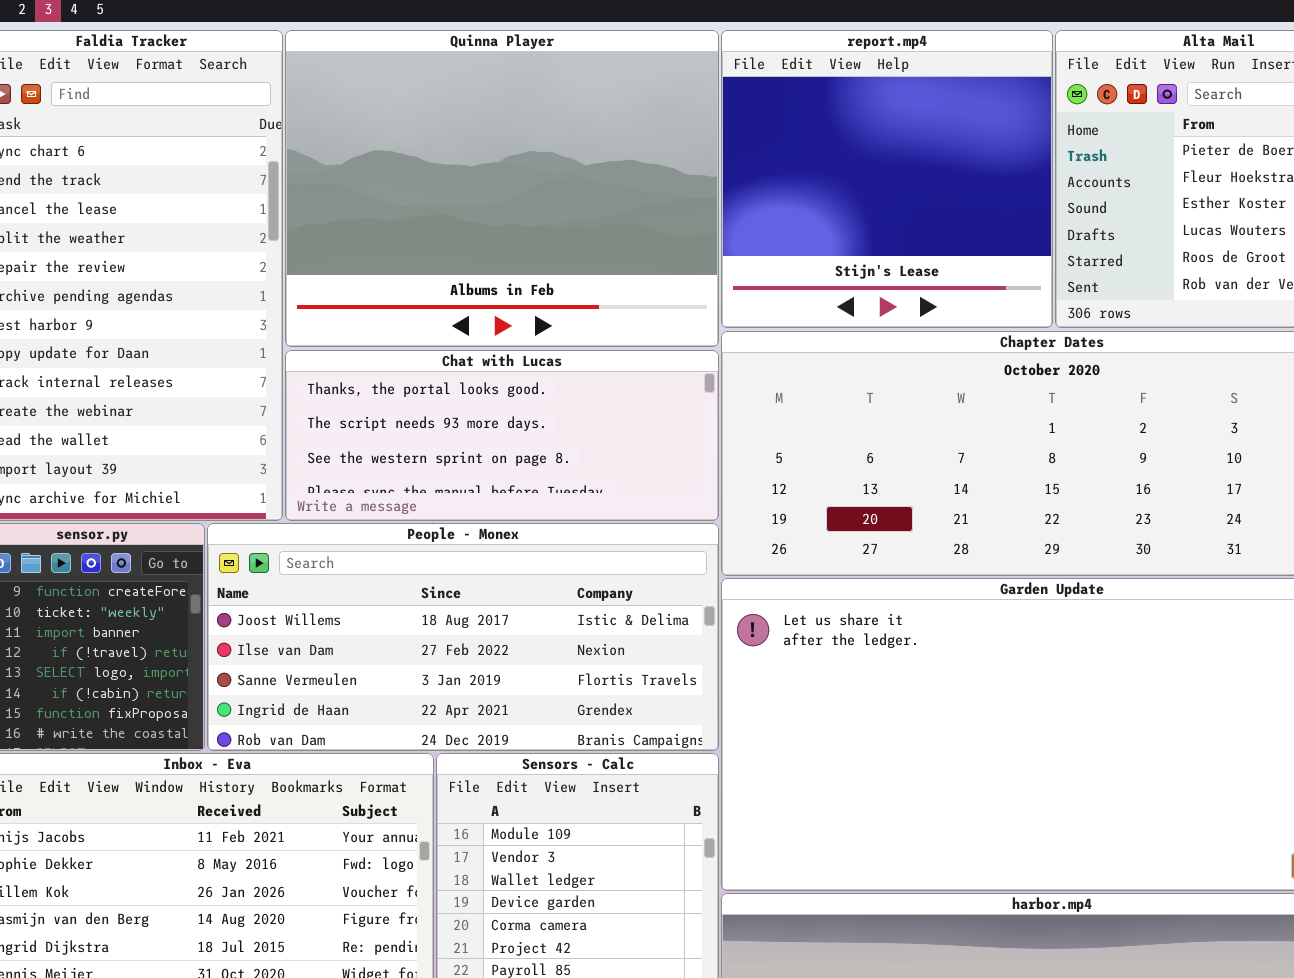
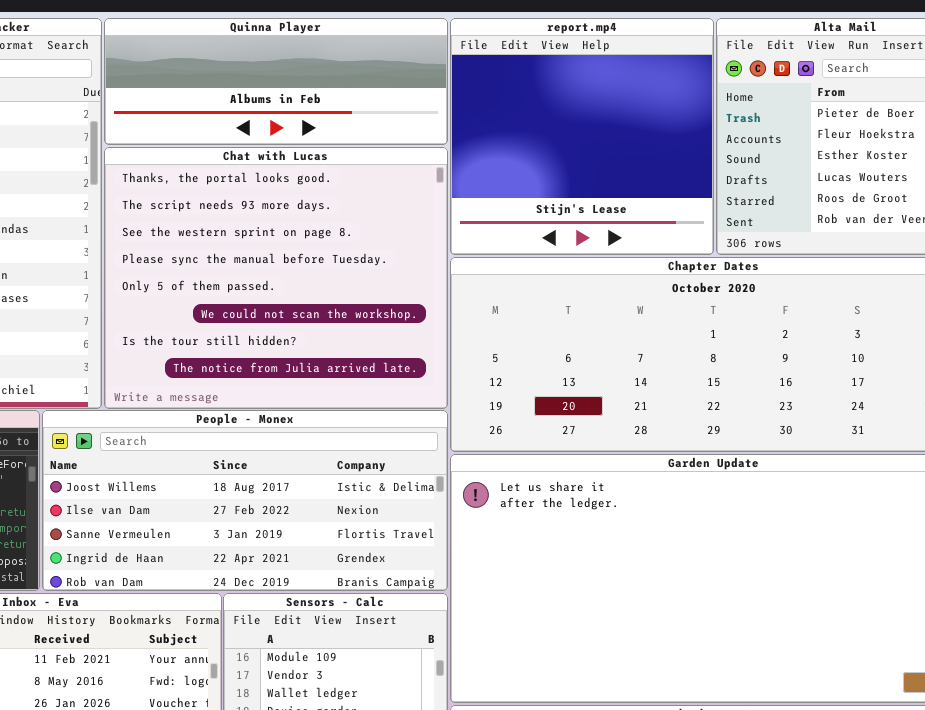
Quinna Player: [285,30,719,347] -> [104,18,448,145], resized
Chat with Lucas: [285,350,719,521] -> [104,147,448,409], resized

